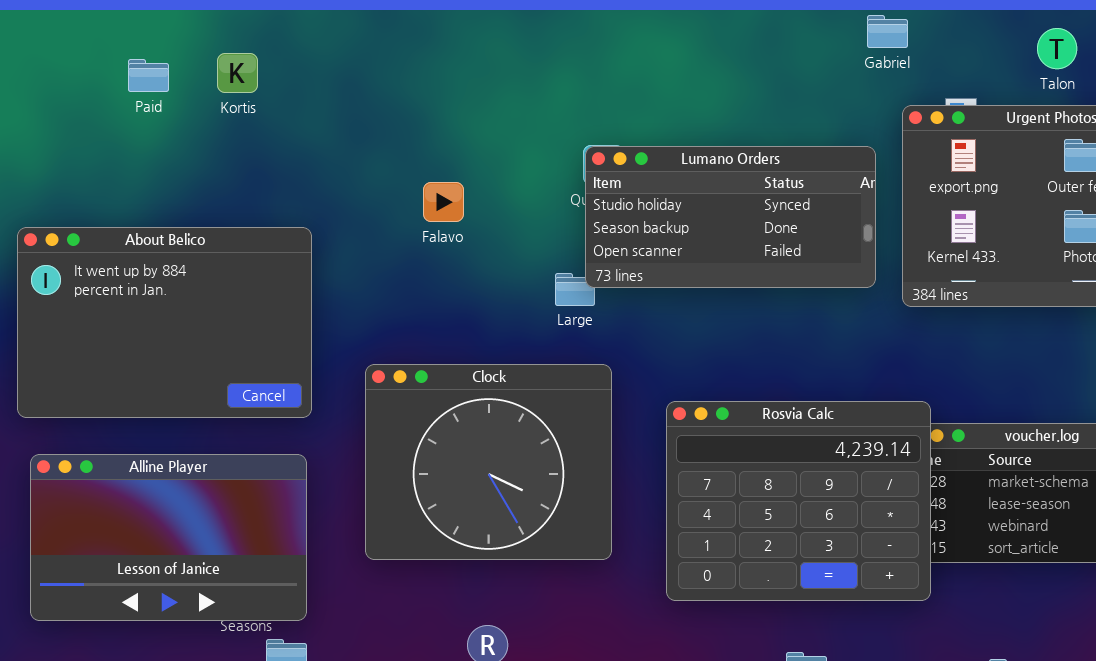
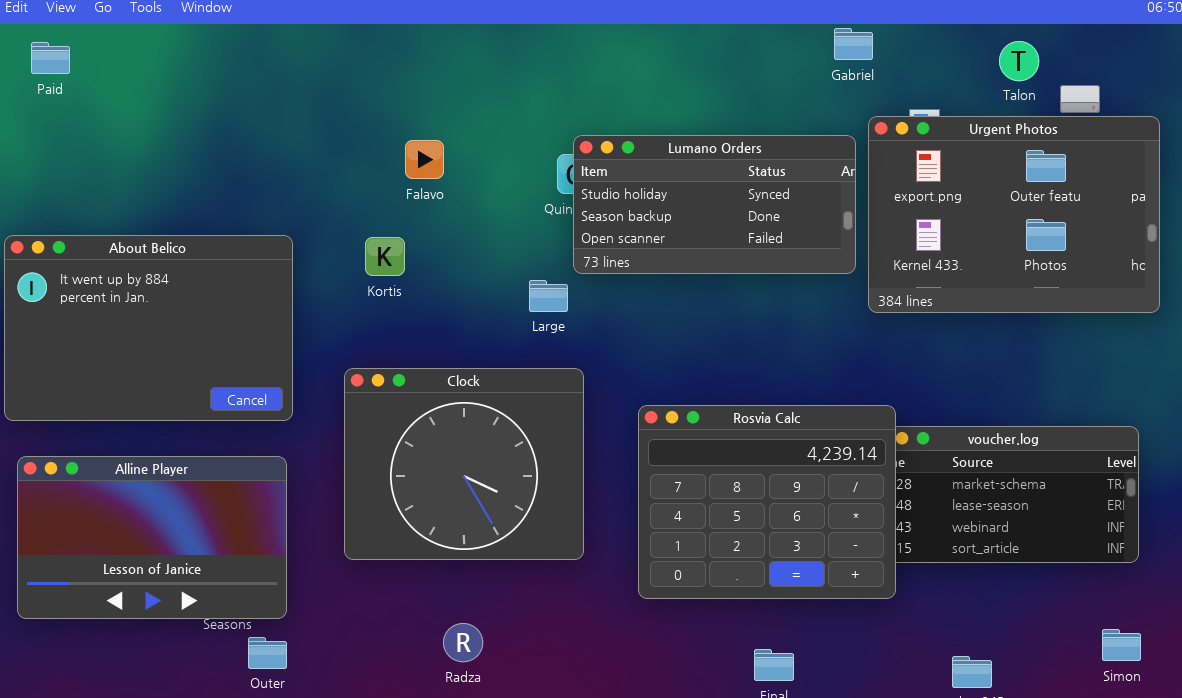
Kortis: [217,53,258,93] -> [365,237,405,276], moved
Paid: [128,59,169,92] -> [31,42,70,74], moved
Lumano Orders: [585,146,876,288] -> [573,135,856,274], moved
Falavo: [423,182,464,222] -> [405,140,444,179], moved

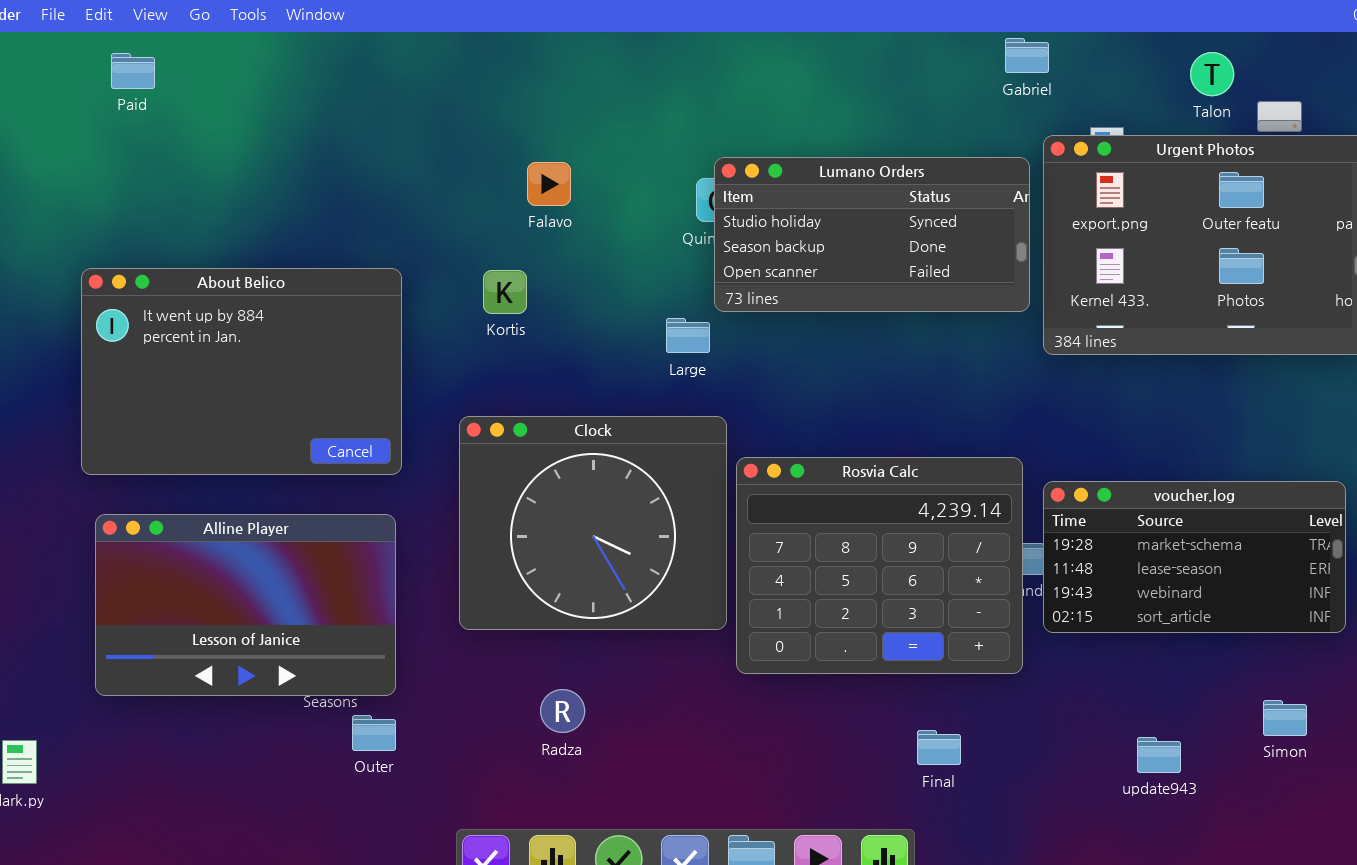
Rosvia Calc: [638,405,896,599] -> [736,457,1023,674], moved
Radza: [443,623,483,662] -> [540,689,585,733], moved
Simon: [1102,629,1141,661] -> [1263,700,1307,736], moved

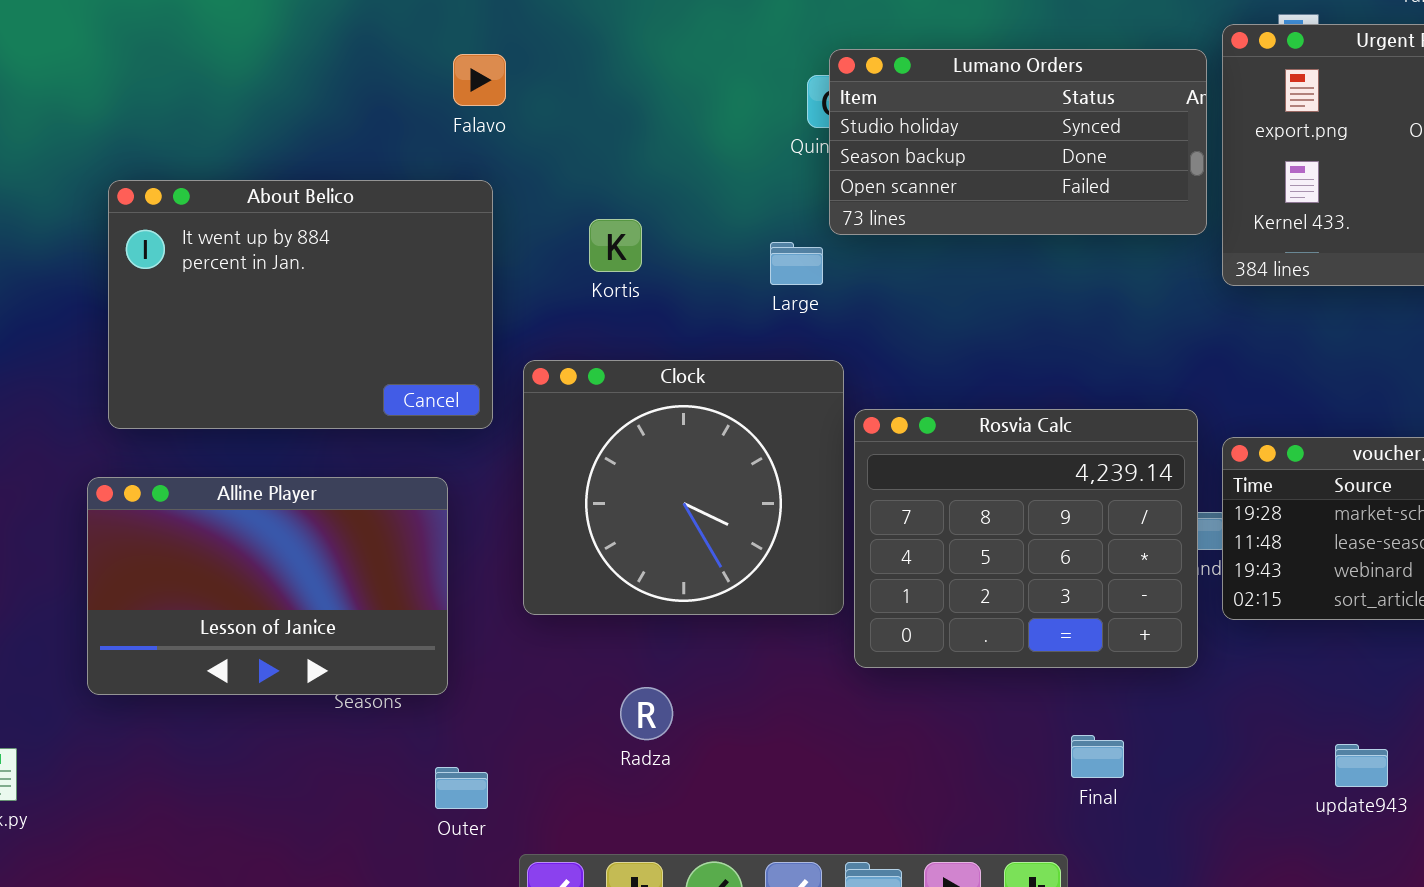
Falavo: [527,162,571,206] -> [453,54,506,106], moved
About Belico: [81,268,402,475] -> [108,180,493,429], moved
Kortis: [483,270,527,314] -> [589,219,642,272], moved
Outer: [352,715,396,751] -> [435,767,488,809], moved

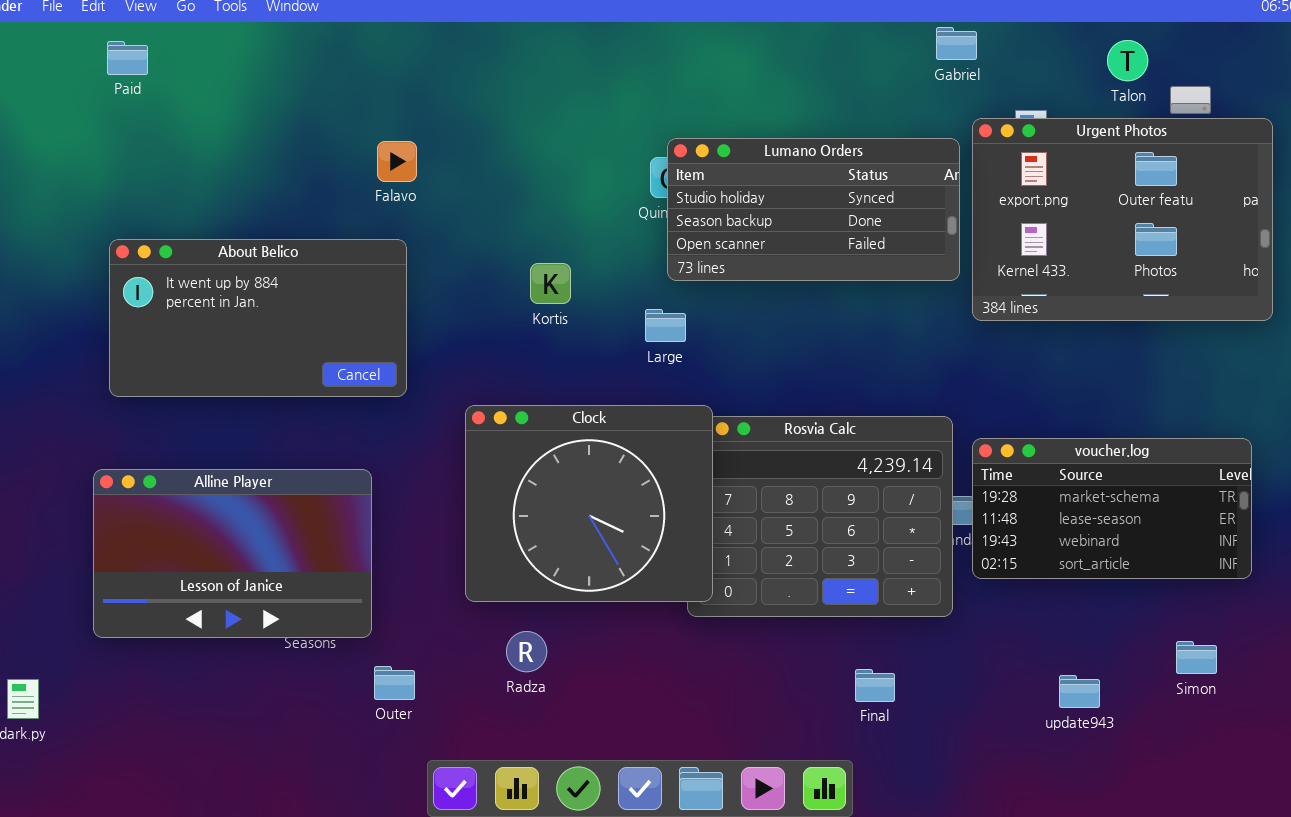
About Belico: [108,180,493,429] -> [109,239,407,397], resized
Kortis: [589,219,642,272] -> [530,263,571,304], moved
Large: [770,242,823,285] -> [645,309,686,342], moved
Clock: [523,360,844,615] -> [465,405,713,602], moved
Outer: [435,767,488,809] -> [374,666,415,700], moved

